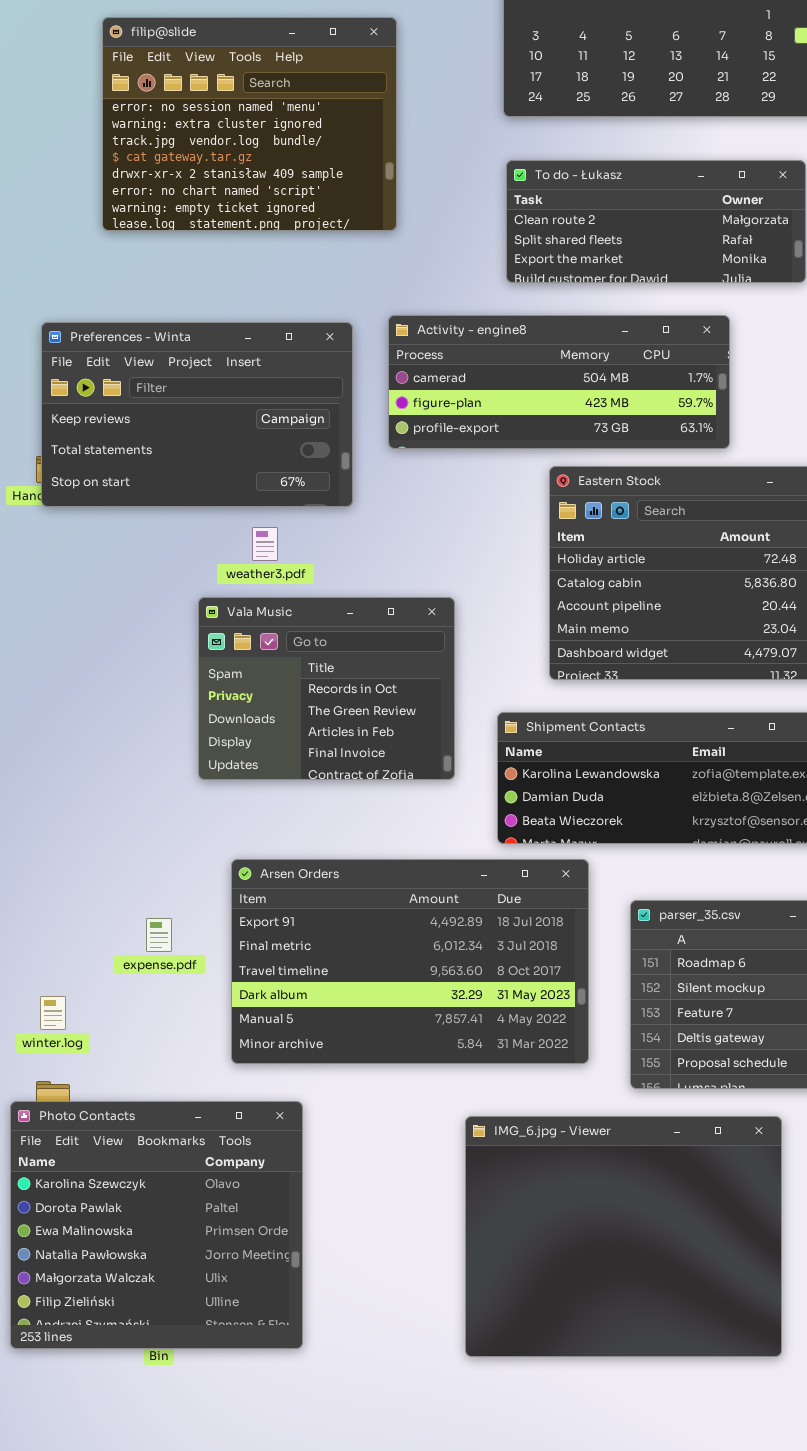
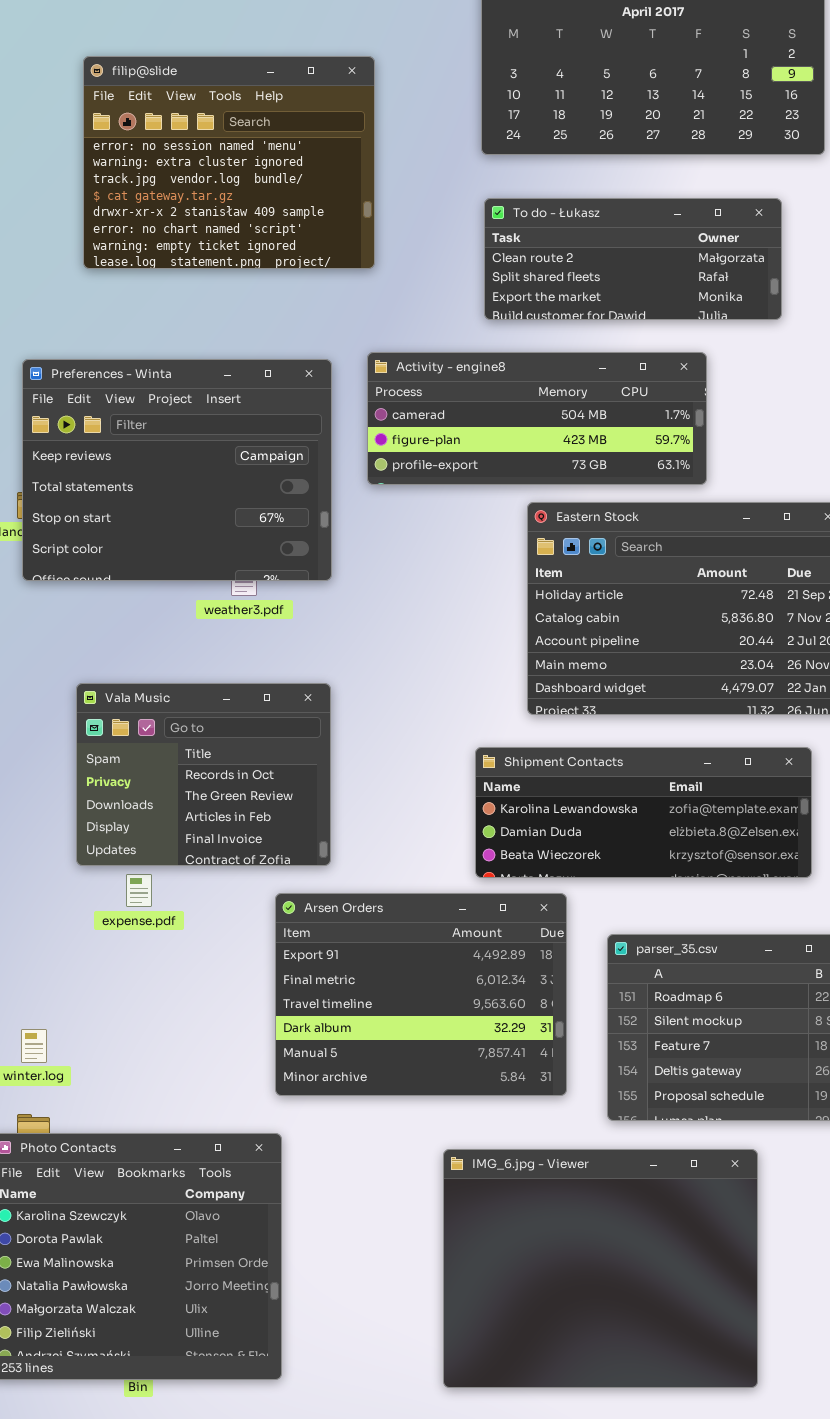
Preferences - Winta: [41,322,353,507] -> [22,359,332,581], resized
Vala Music: [198,597,455,780] -> [76,683,331,866], moved
Arsen Orders: [231,859,589,1064] -> [275,893,567,1096], resized
expense.pdf: [146,918,172,952] -> [126,874,152,907], moved

